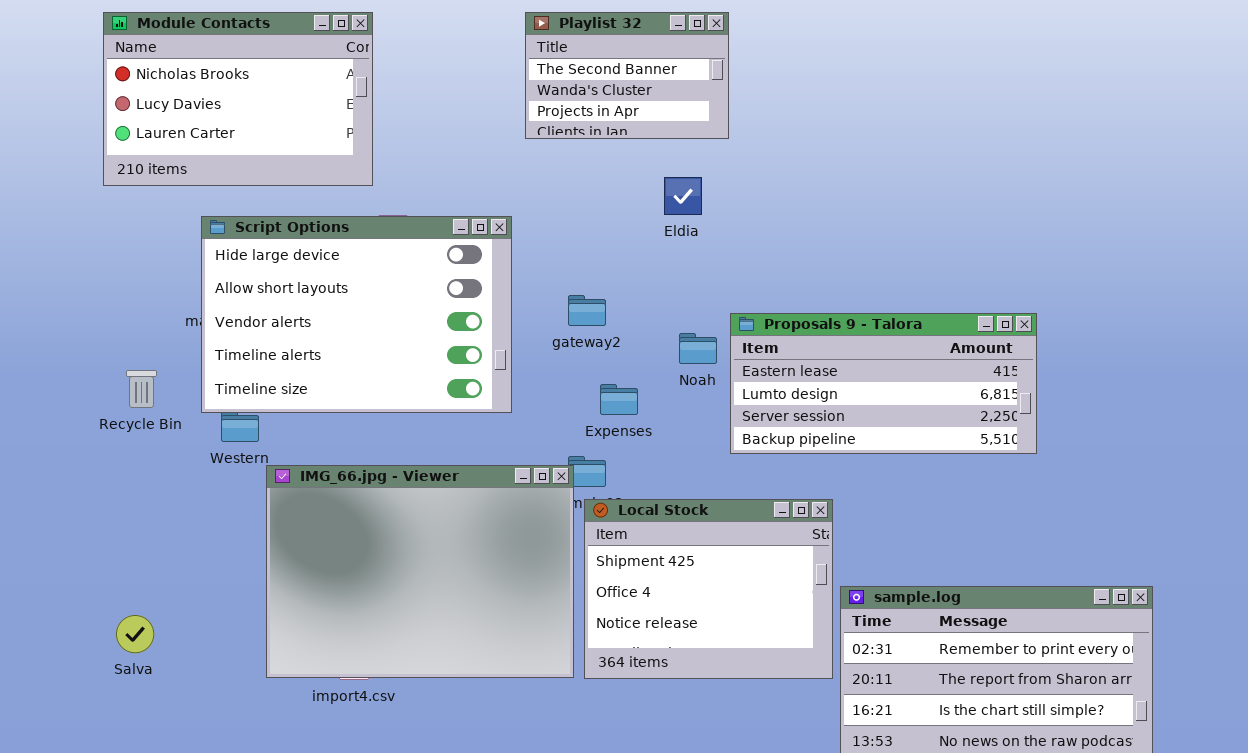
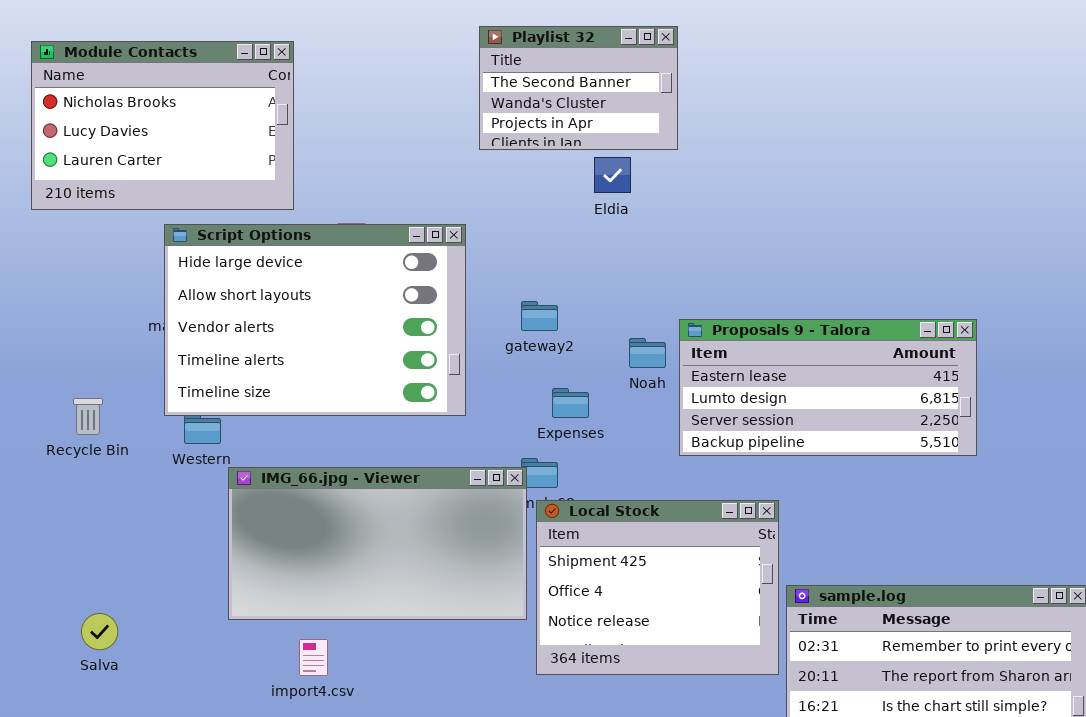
Module Contacts: [103,12,373,186] -> [31,41,294,210], moved
Eldia: [664,177,702,215] -> [594,157,631,193], moved
Recycle Bin: [126,370,157,408] -> [73,398,103,435], moved
IMG_66.jpg - Viewer: [266,465,574,678] -> [228,467,527,620], resized

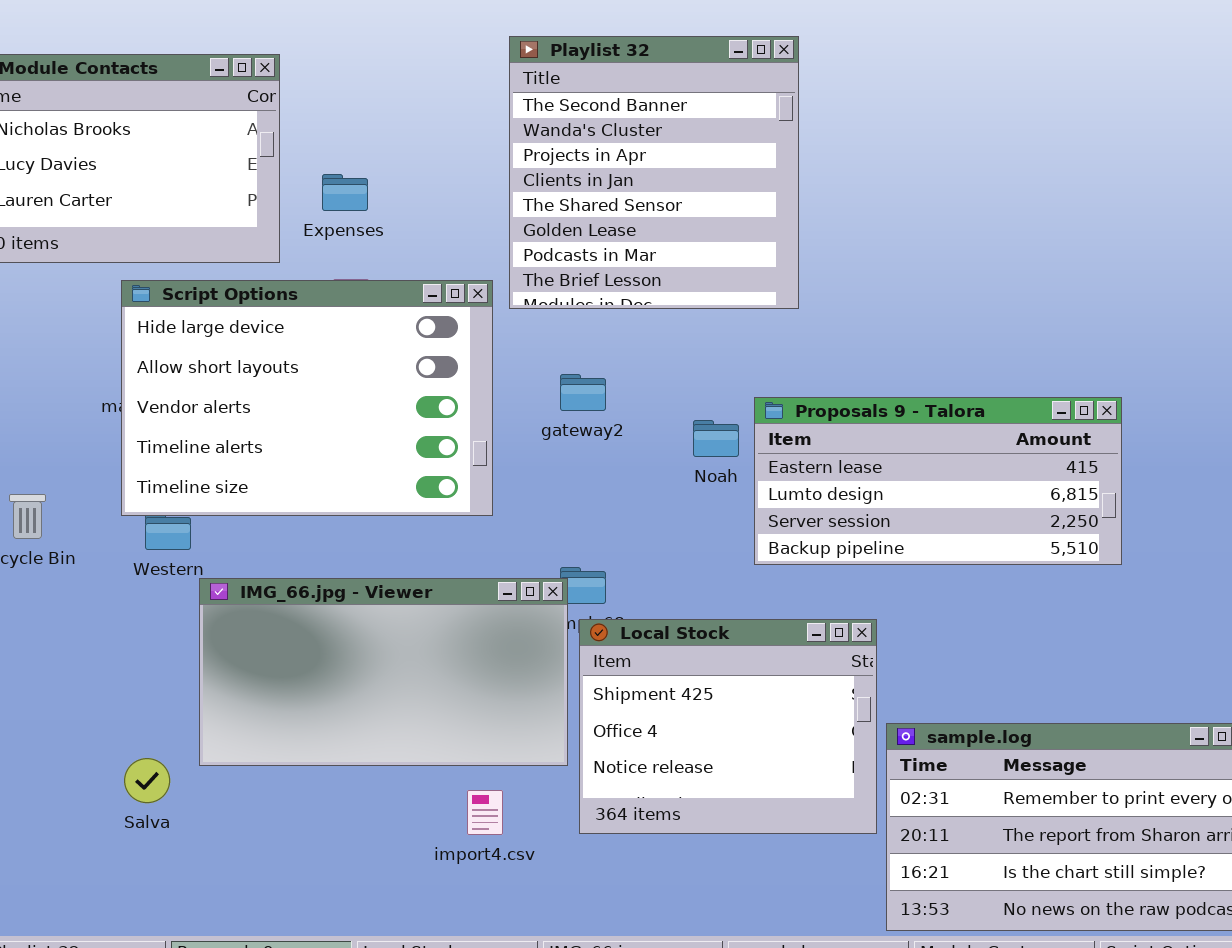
Playlist 32: [479,26,678,150] -> [509,36,799,309], resized
Expenses: [552,388,589,418] -> [322,174,368,211], moved
Salva: [81,613,118,650] -> [124,758,170,803], moved
import4.csv: [299,639,328,676] -> [467,790,503,835], moved

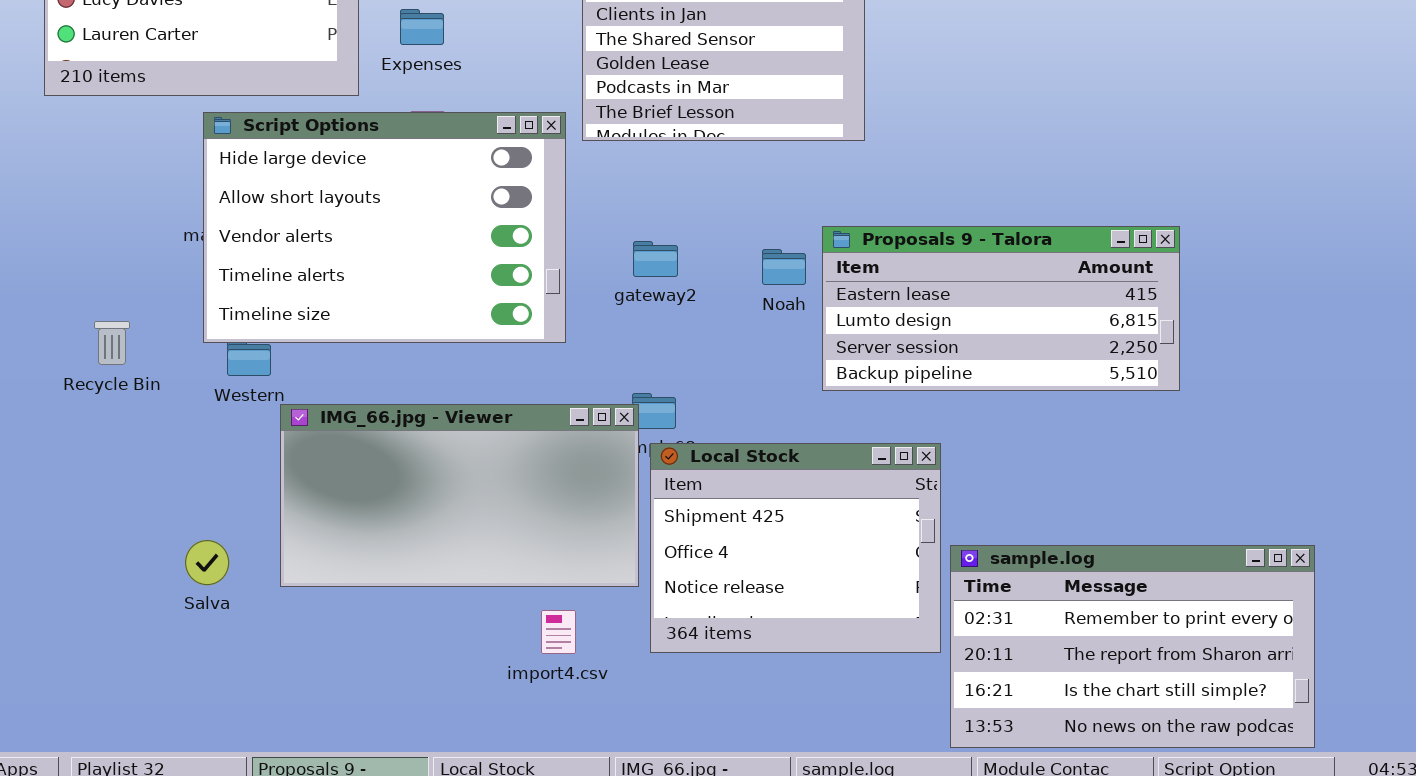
gateway2: [560,374,606,411] -> [633,241,678,277], moved
Salva: [124,758,170,803] -> [185,540,229,585], moved

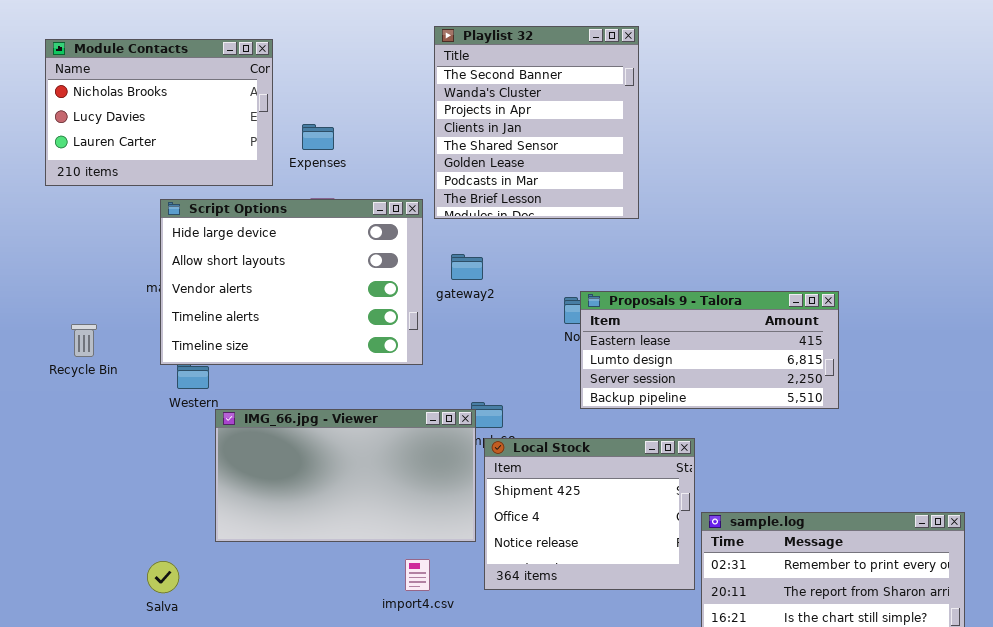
Proposals 9 - Talora: [822,226,1180,391] -> [580,291,839,409], moved
gateway2: [633,241,678,277] -> [451,254,483,280], moved
Recycle Bin: [94,321,130,365] -> [71,324,97,357], moved
Salva: [185,540,229,585] -> [147,561,179,593], moved

